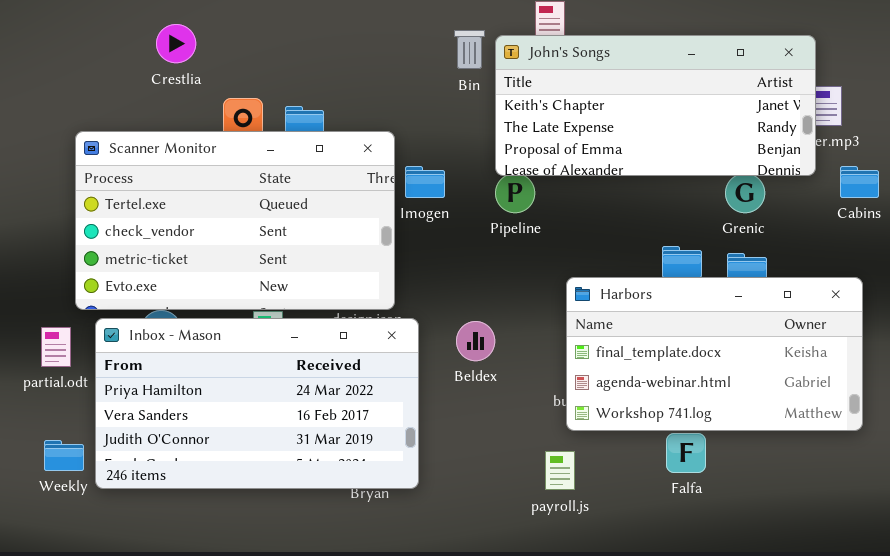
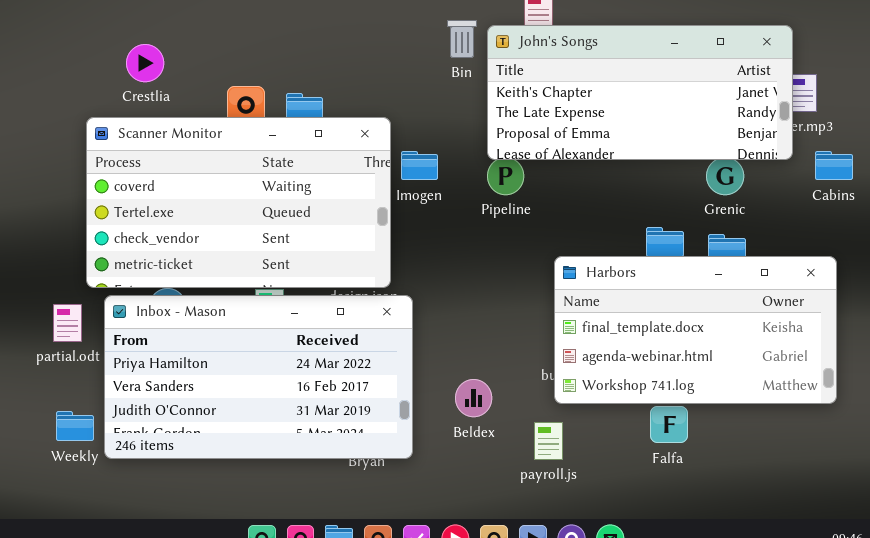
Crestlia: [156,24,196,63] -> [126,44,164,82], moved
Scanner Monitor: [75,131,395,310] -> [86,117,391,288], scrolled up 1 row
Beldex: [456,321,495,361] -> [455,379,492,417], moved

